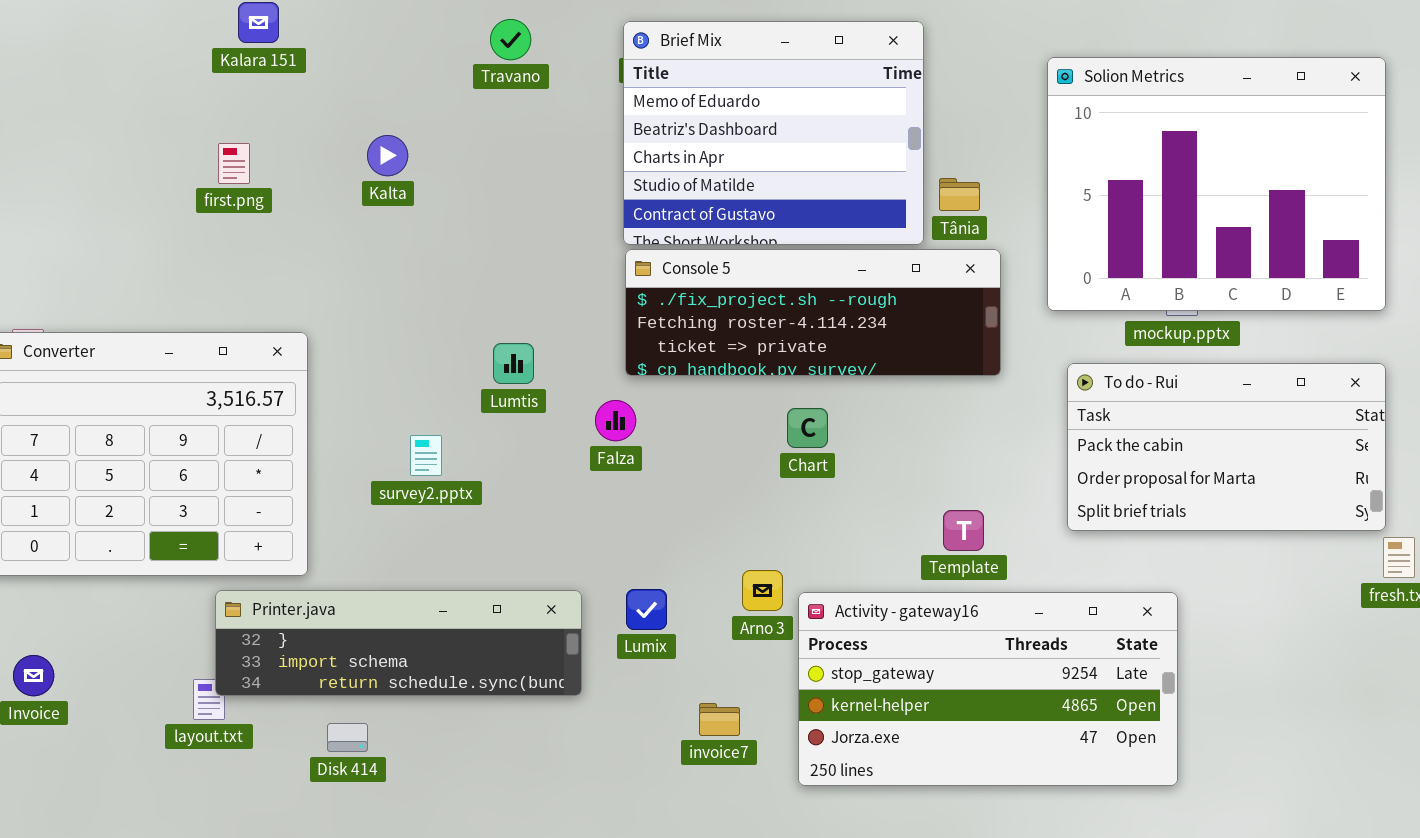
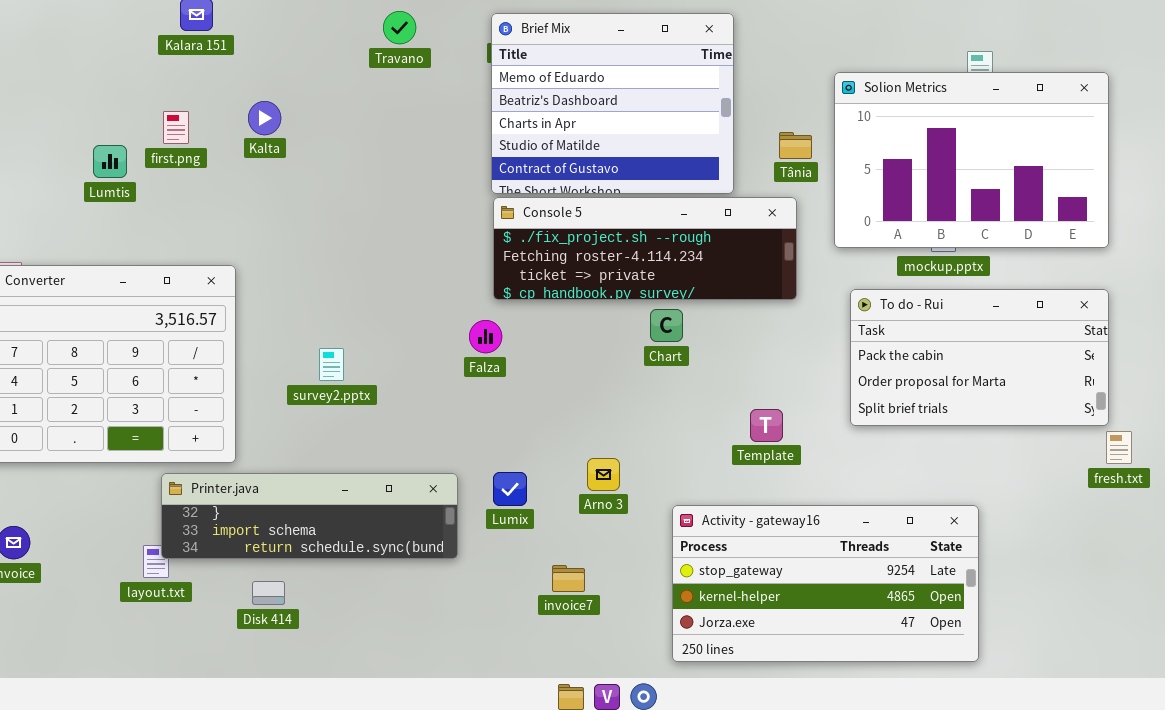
Solion Metrics: [1047,57,1386,311] -> [834,72,1109,248], resized
Kalta: [367,135,408,176] -> [248,101,281,135], moved
Tânia: [939,178,980,211] -> [779,132,812,159], moved
Lumtis: [493,343,534,384] -> [93,145,127,178], moved
Chart: [787,408,828,448] -> [650,309,683,342], moved
Activity - gateway16: [798,592,1178,786] -> [672,505,979,662], moved

